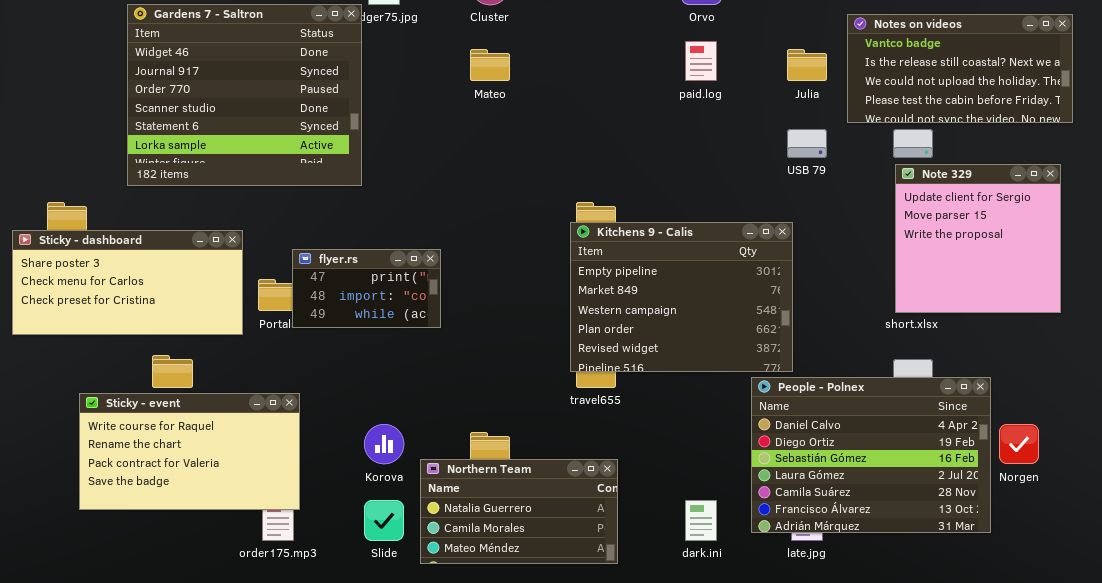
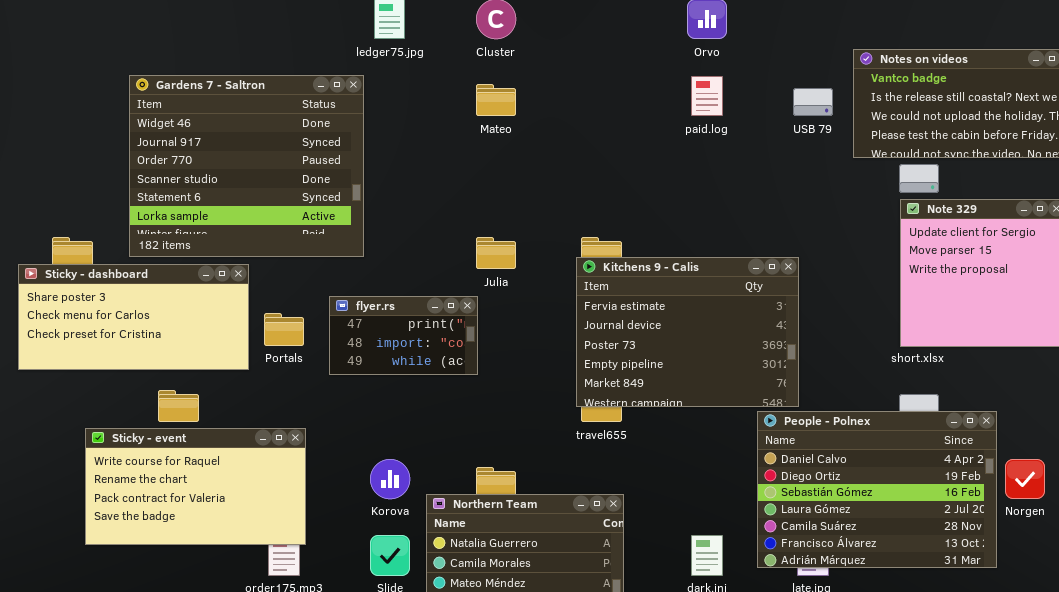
Gardens 7 - Saltron: [127,4,362,186] -> [129,75,364,257], moved
Julia: [787,49,827,81] -> [476,237,516,269], moved
USB 79: [787,129,827,158] -> [793,88,833,116], moved
Kitchens 9 - Calis: [570,222,793,372] -> [576,257,799,407], scrolled up 3 rows
flyer.rs: [292,249,441,328] -> [329,296,478,375], moved

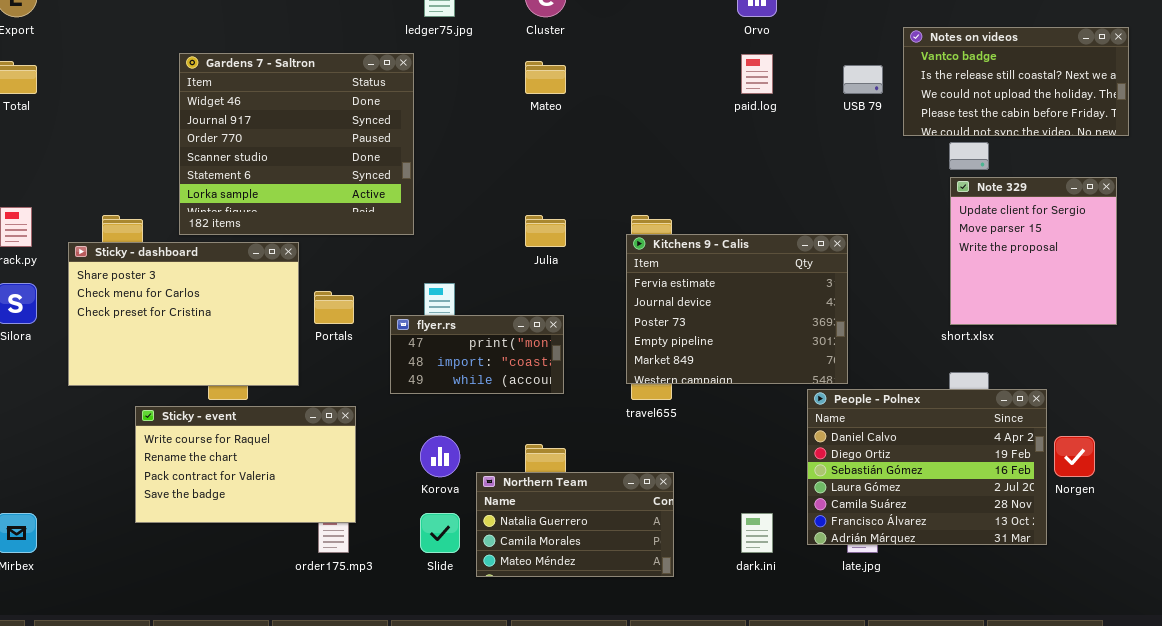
Sticky - dashboard: [18,264,249,370] -> [68,242,299,386], resized
flyer.rs: [329,296,478,375] -> [390,315,564,394], moved, resized

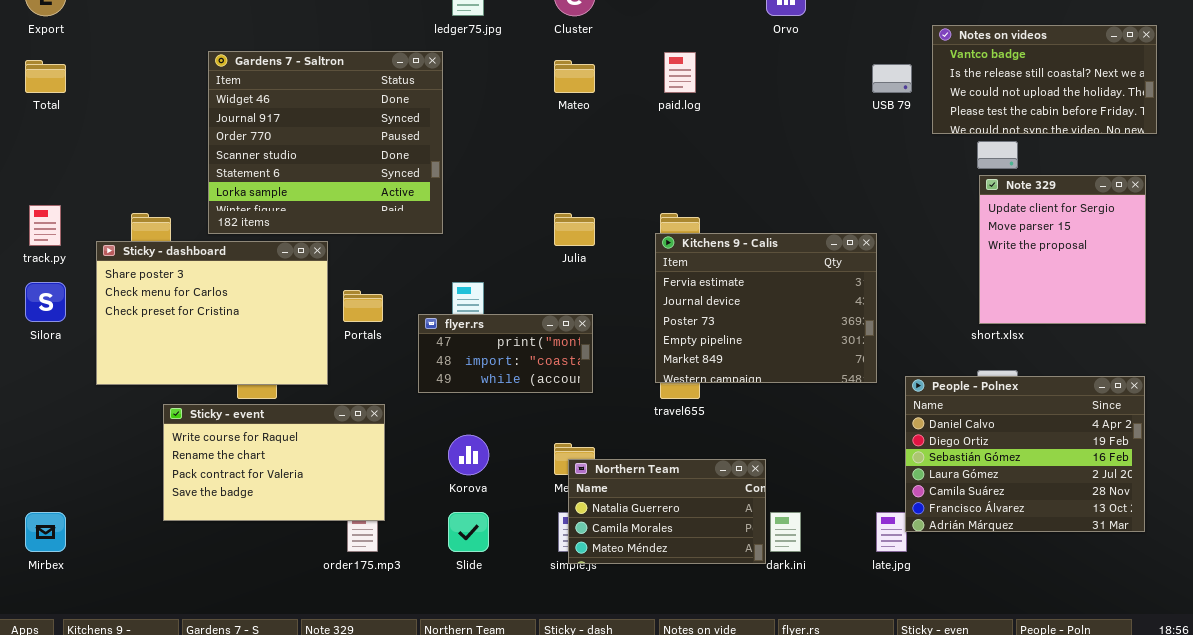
paid.log: [741,54,773,94] -> [664,52,696,93], moved
People - Polnex: [807,389,1047,545] -> [905,376,1145,532], moved
Northern Team: [476,472,674,577] -> [568,459,766,564], moved

